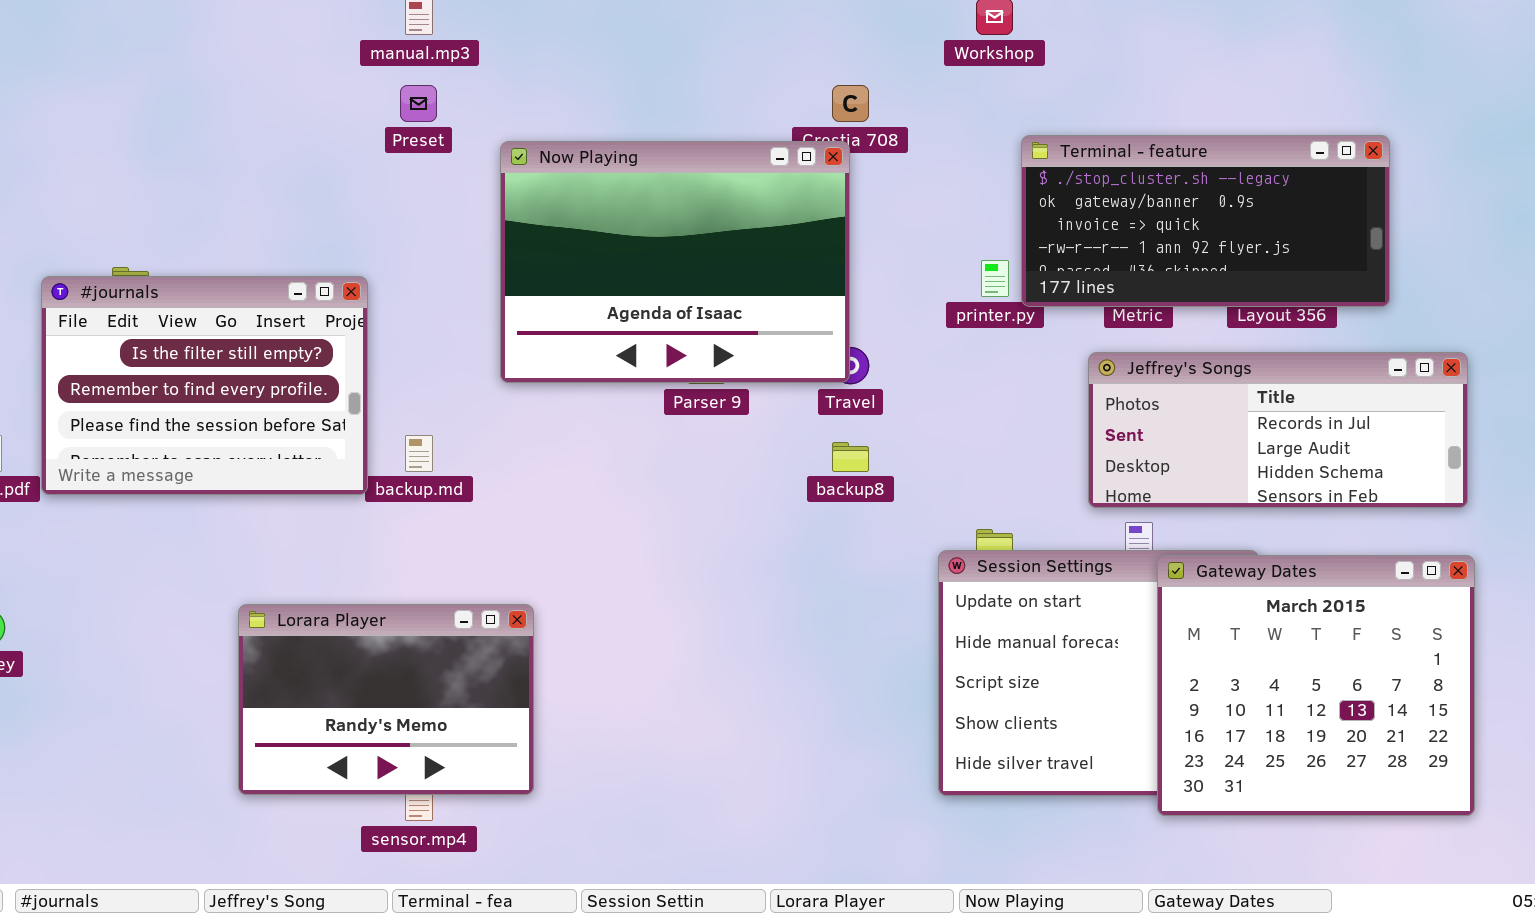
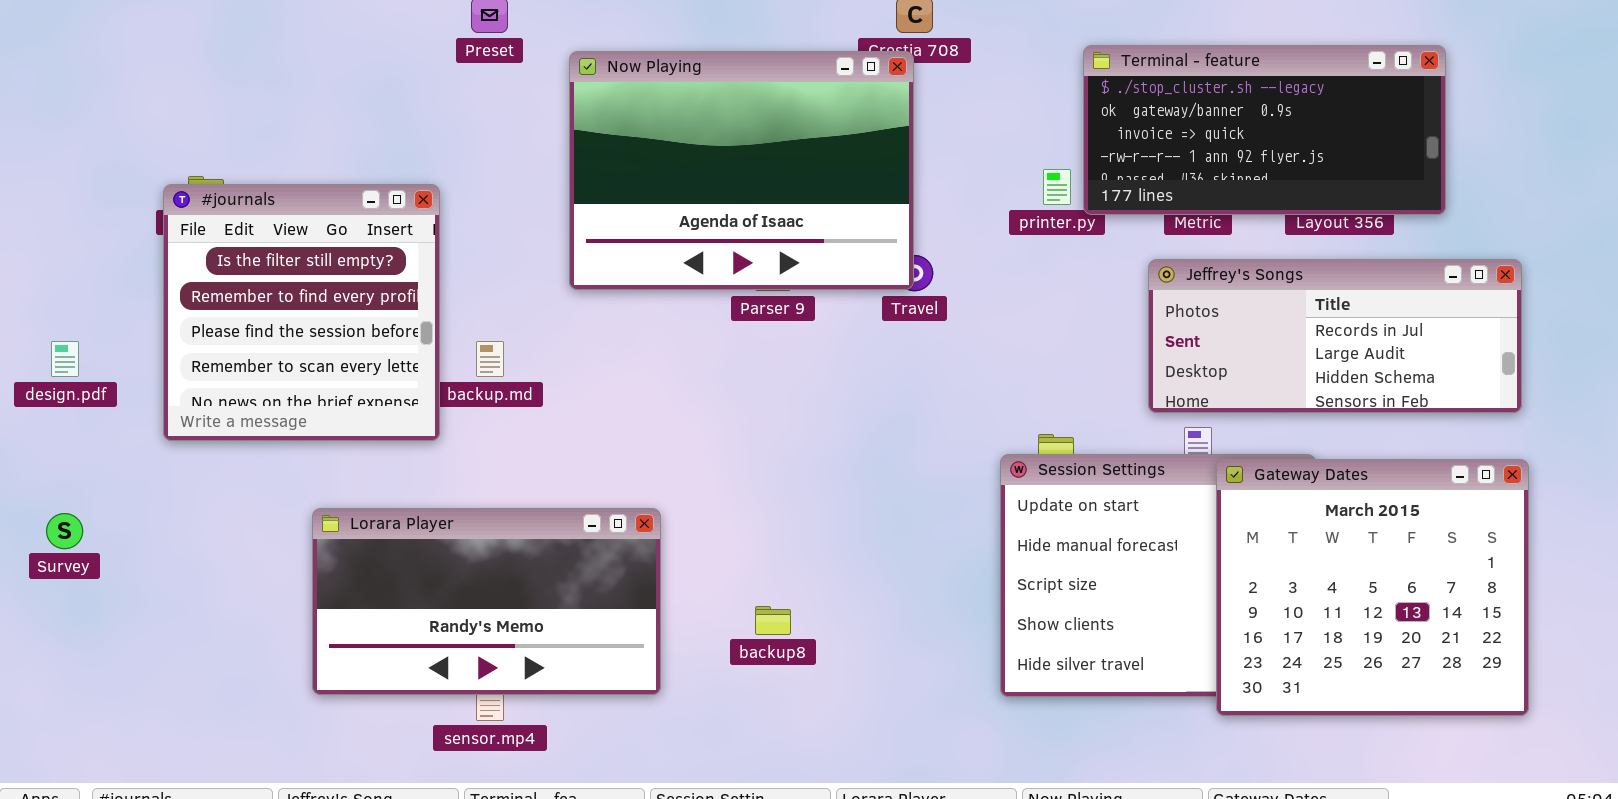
#journals: [41,276,368,495] -> [163,184,440,441], resized
backup8: [832,442,869,472] -> [755,606,791,635], moved
Lorara Player: [238,604,534,795] -> [312,508,661,695], resized

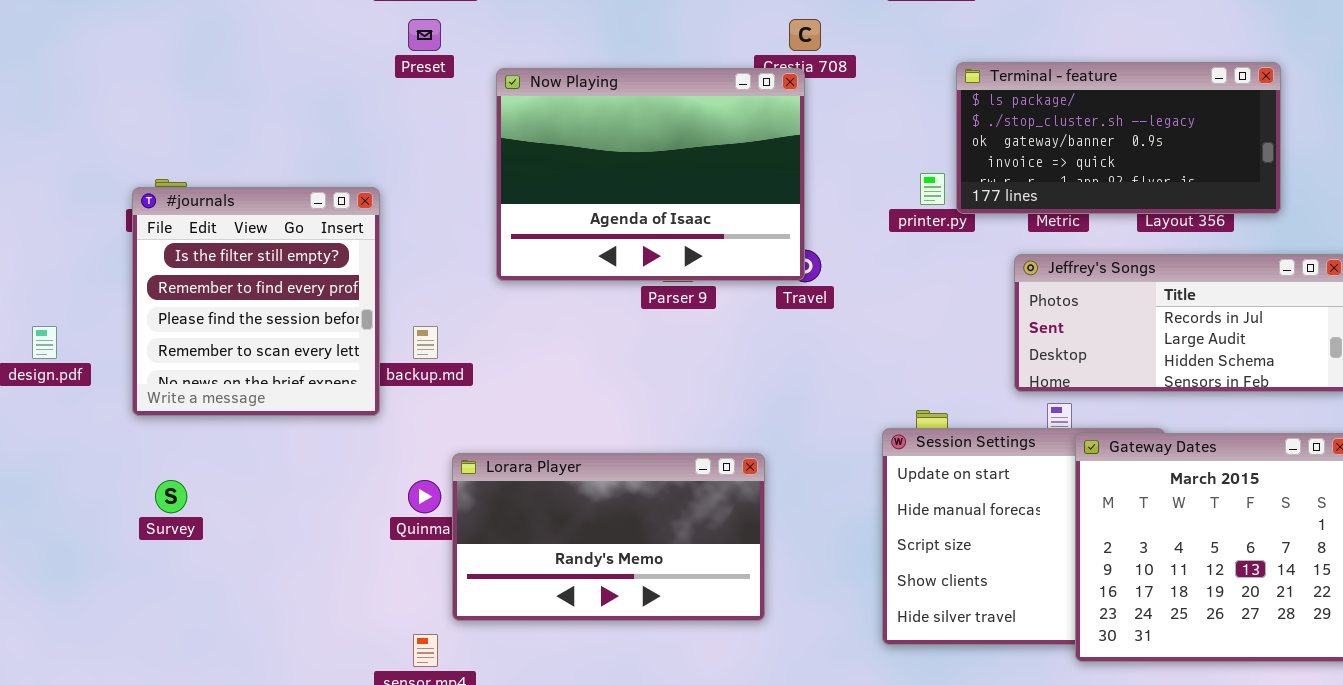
Terminal - feature: [1083,45,1446,215] -> [956,62,1281,214], scrolled up 1 row
Lorara Player: [312,508,661,695] -> [452,453,765,621], moved
Survey: [46,513,83,549] -> [155,480,187,513], moved

